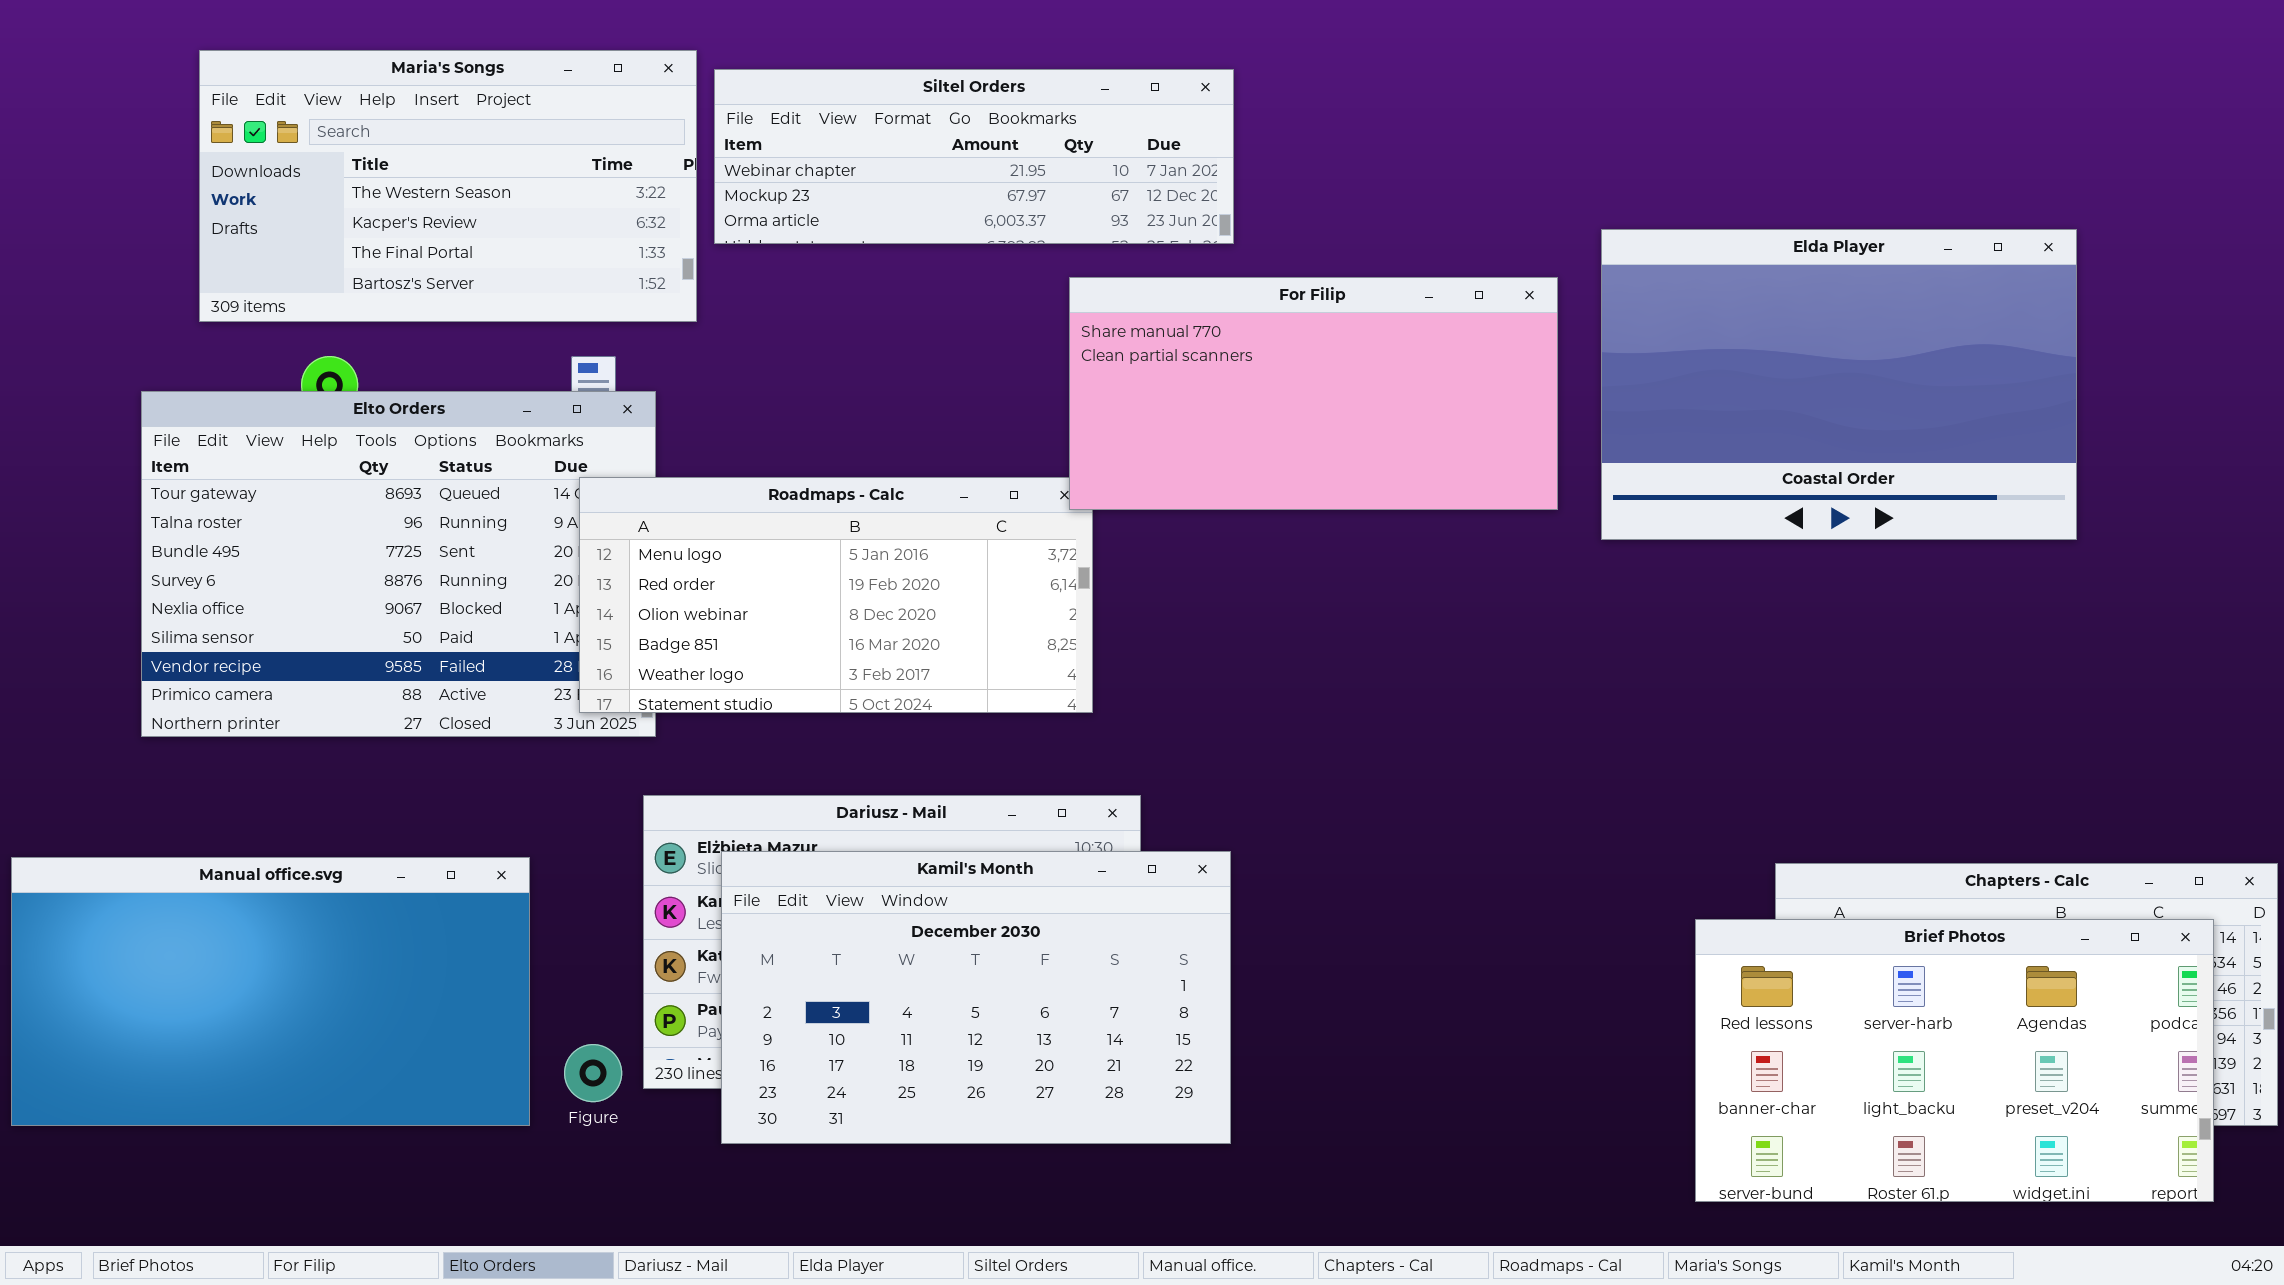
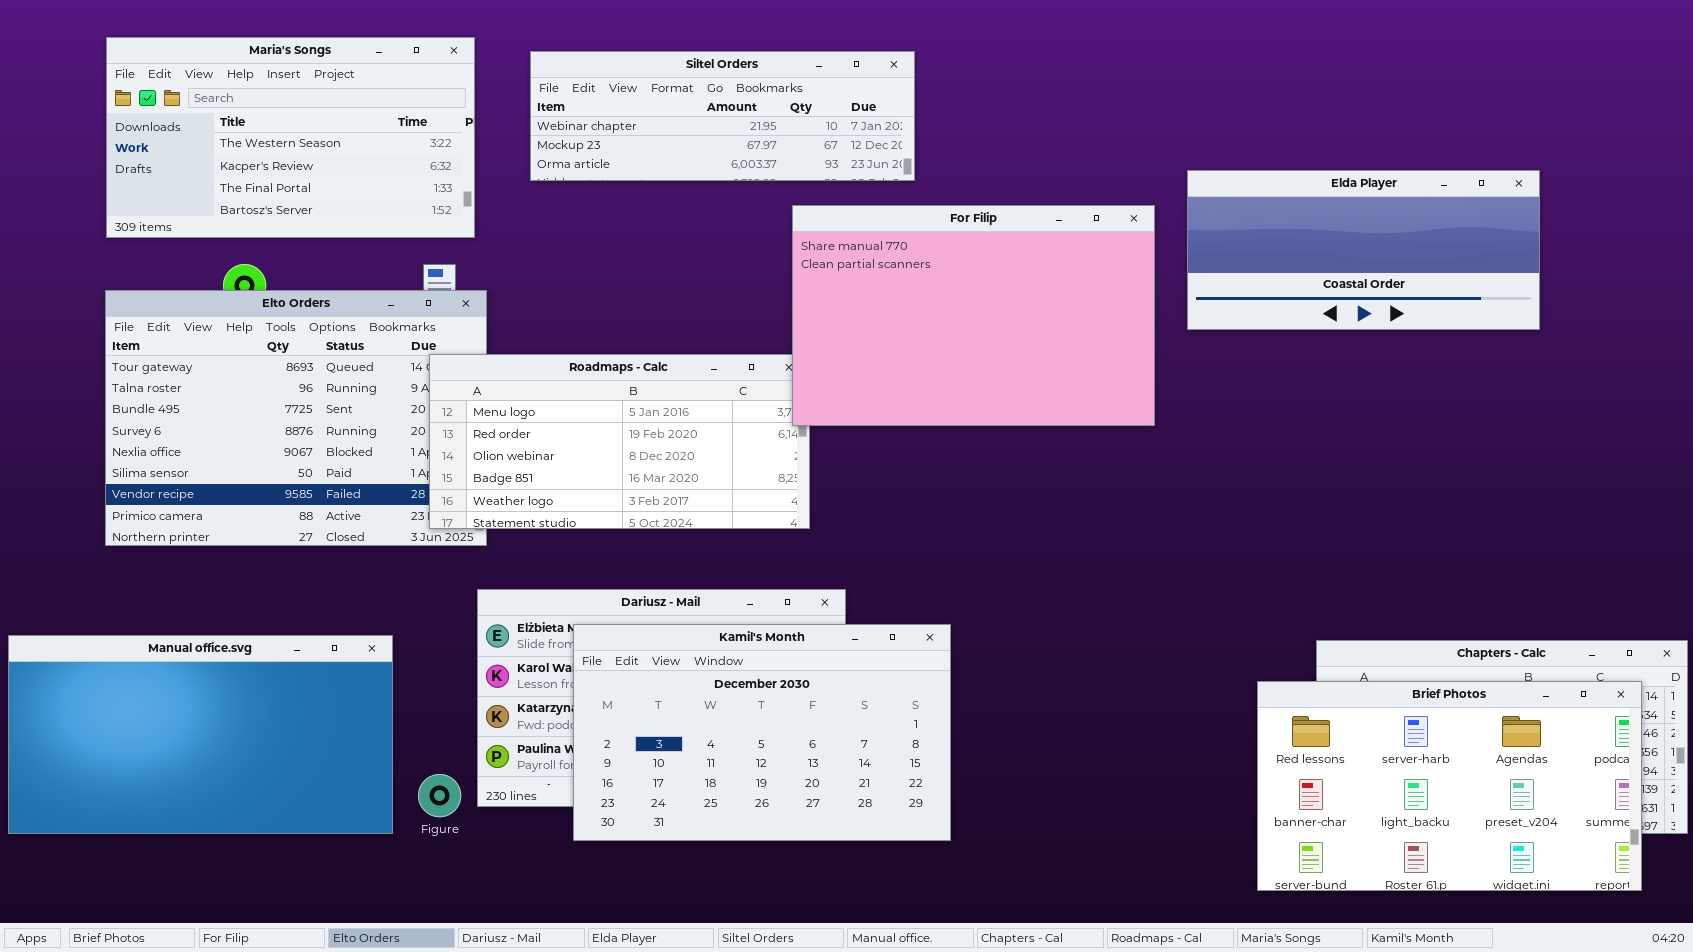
Maria's Songs: [199,50,697,322] -> [106,37,475,238], moved
Elda Player: [1601,229,2077,540] -> [1187,170,1540,330], resized
For Filip: [1069,277,1558,510] -> [792,205,1155,426], resized
Kamil's Month: [721,851,1231,1144] -> [573,624,951,841], moved

